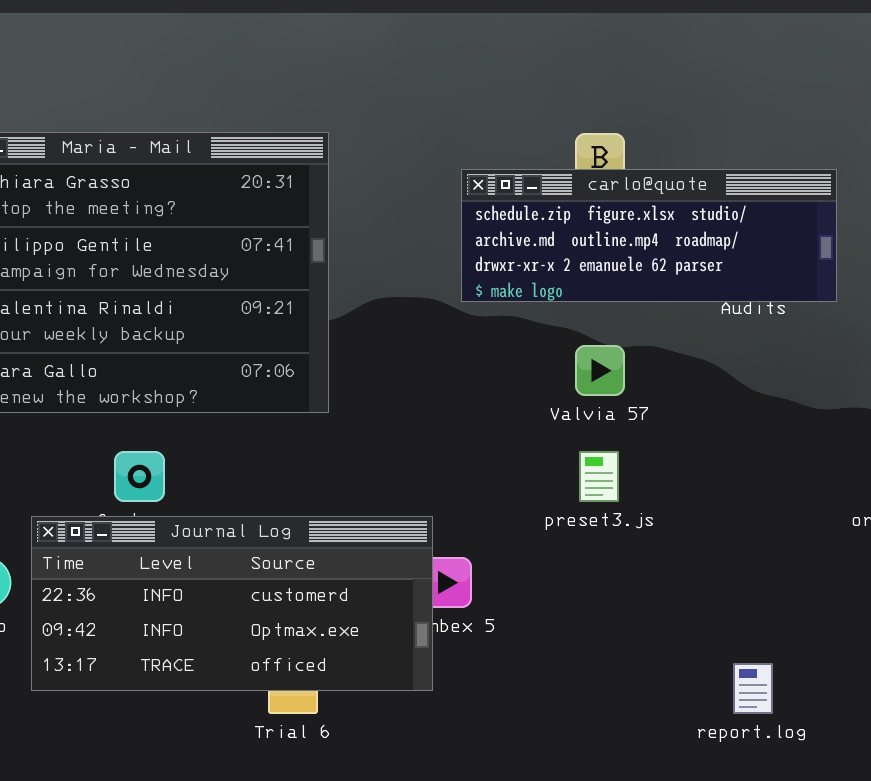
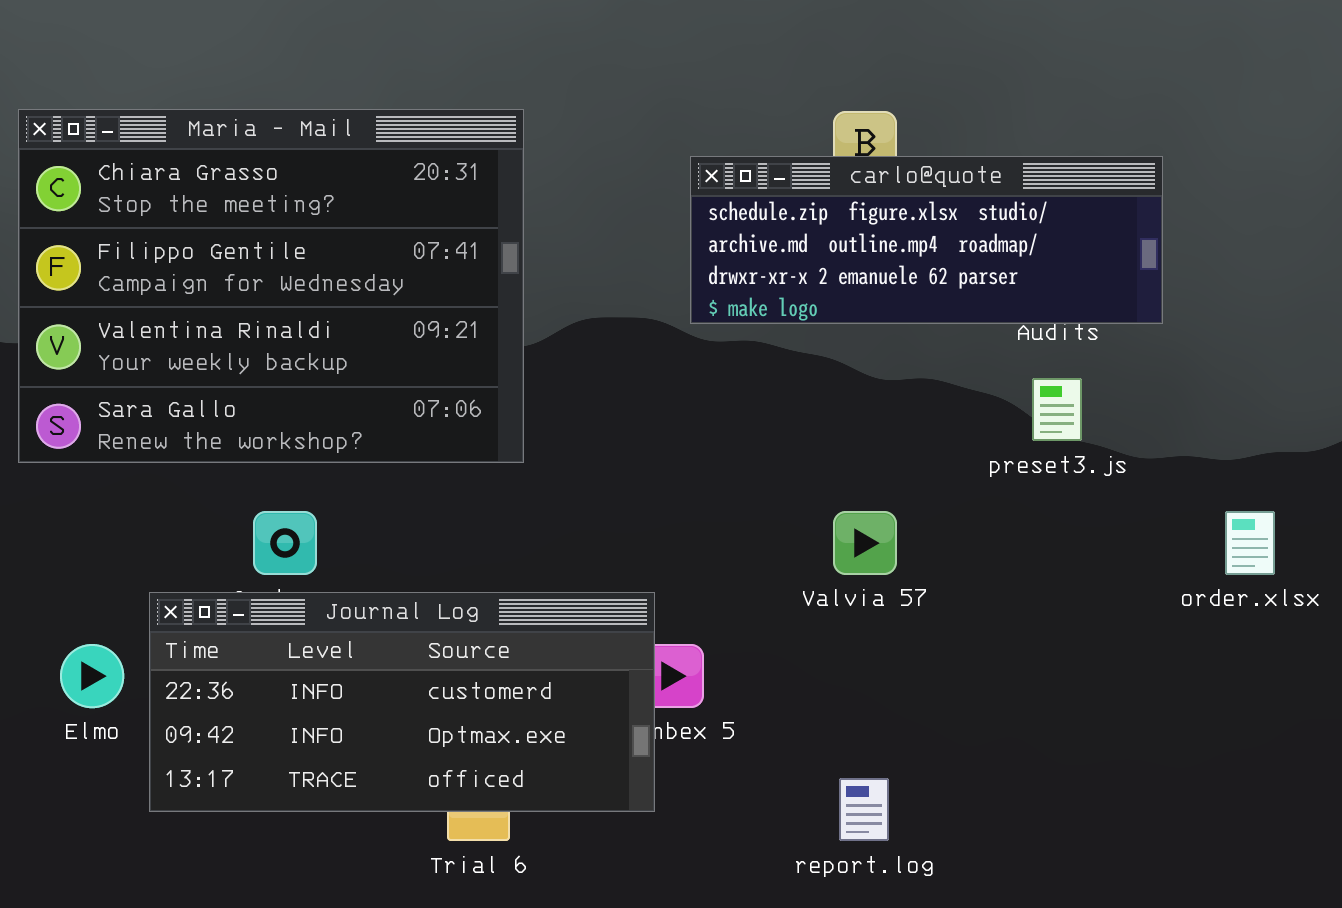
Valvia 57: [575,345,625,396] -> [833,511,897,575], moved
preset3.js: [579,451,619,502] -> [1032,378,1082,441], moved
report.log: [733,663,773,714] -> [839,778,889,841], moved

